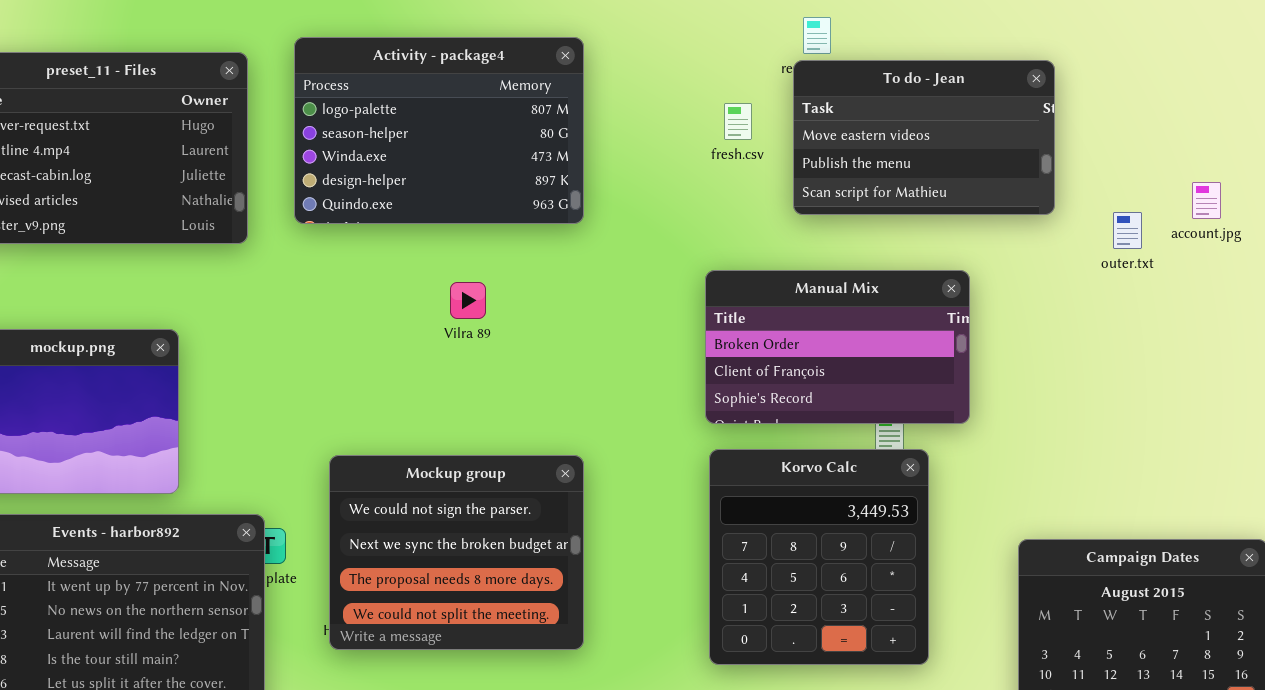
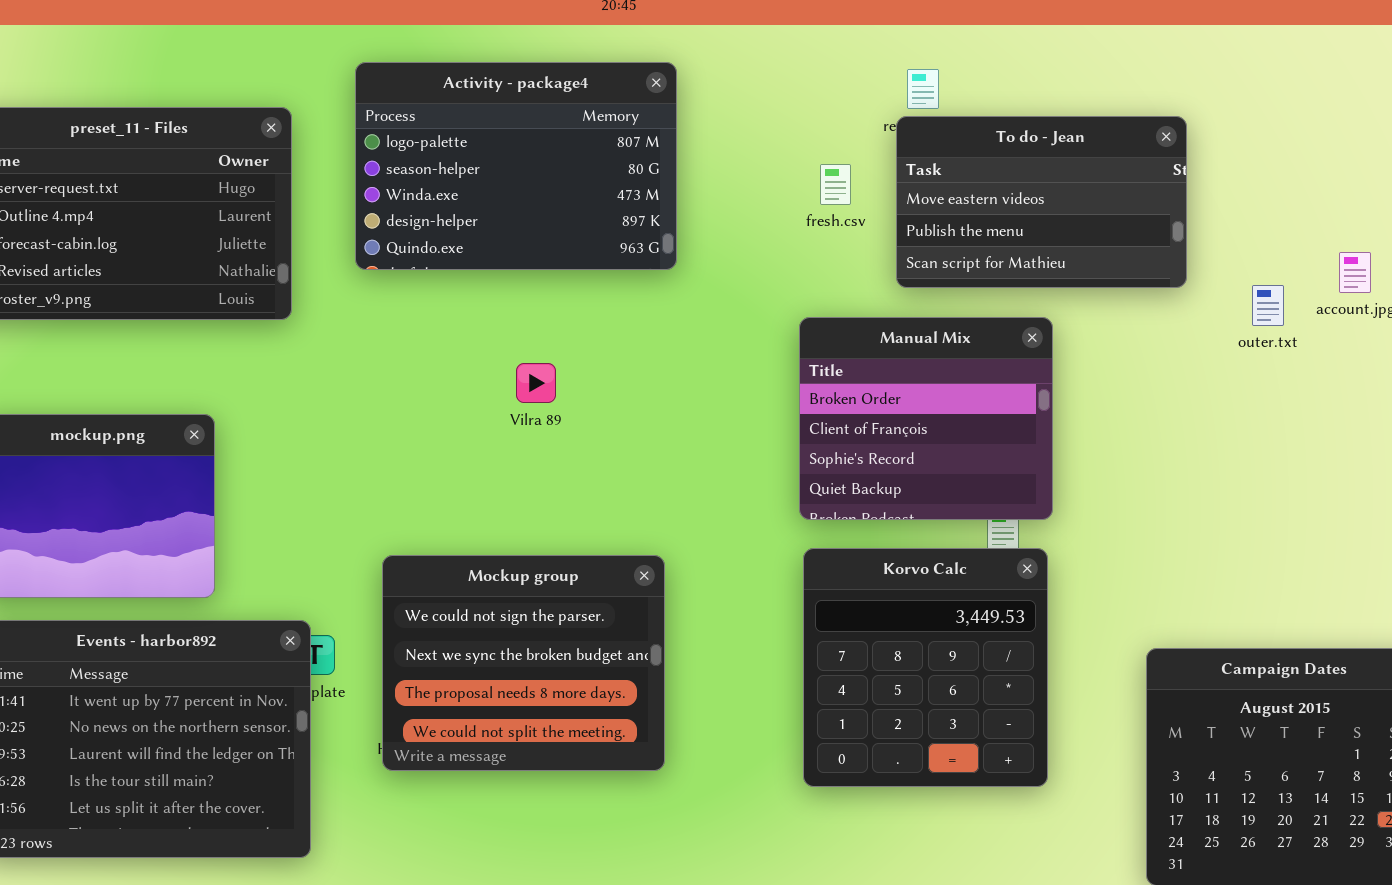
Activity - package4: [294,37,584,224] -> [355,62,677,270], moved
Manual Mix: [705,270,970,424] -> [799,317,1053,520], resized

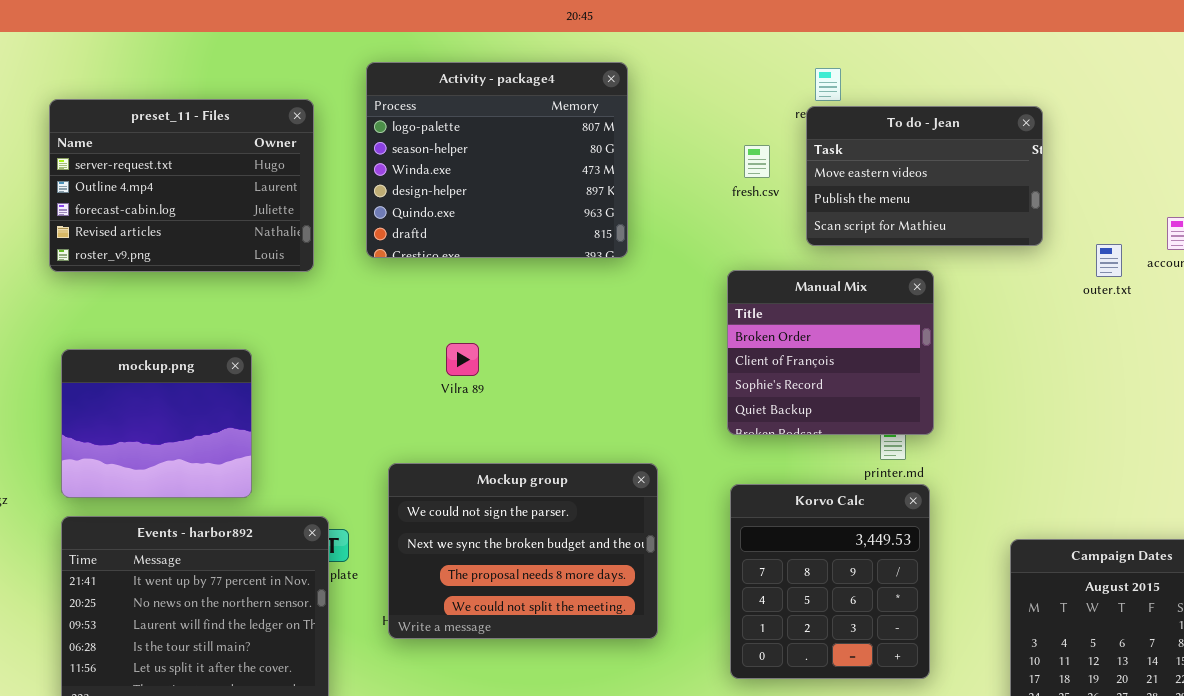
Activity - package4: [355,62,677,270] -> [366,62,628,258], resized
Vilra 89: [516,363,556,403] -> [446,343,479,376], moved
Korvo Calc: [803,548,1048,787] -> [730,484,930,679], moved
Mockup group: [382,555,665,771] -> [388,463,658,639], resized

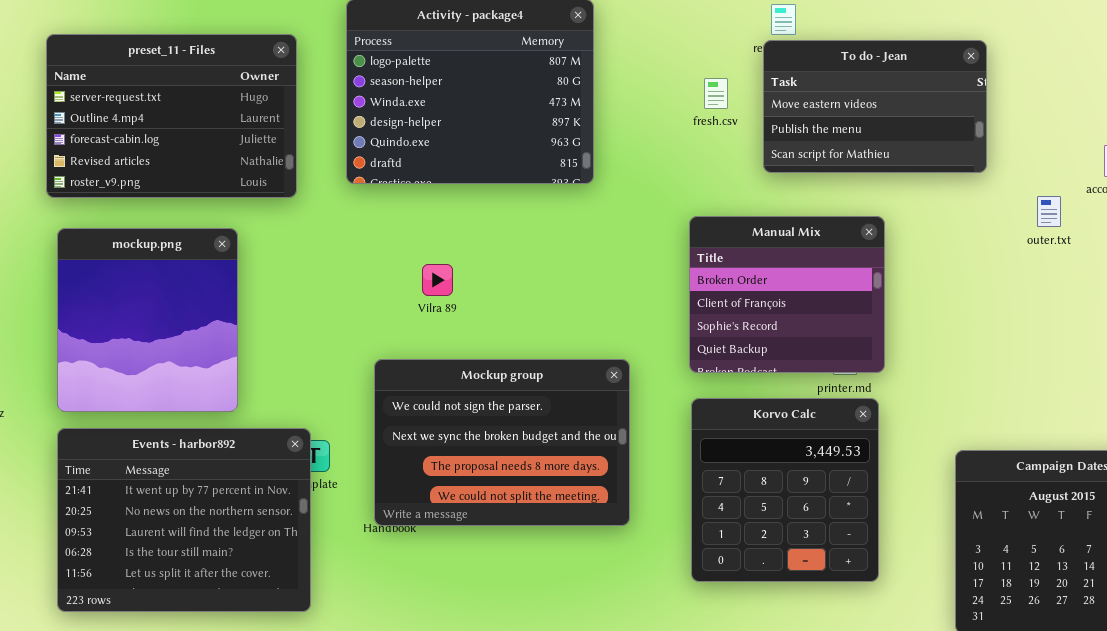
outer.txt: [1096,244,1122,277] -> [1037,196,1061,227], moved
Manual Mix: [727,270,934,435] -> [689,216,885,373], moved
mockup.png: [61,349,252,498] -> [57,228,238,412], resized
Mockup group: [388,463,658,639] -> [374,359,630,526], moved

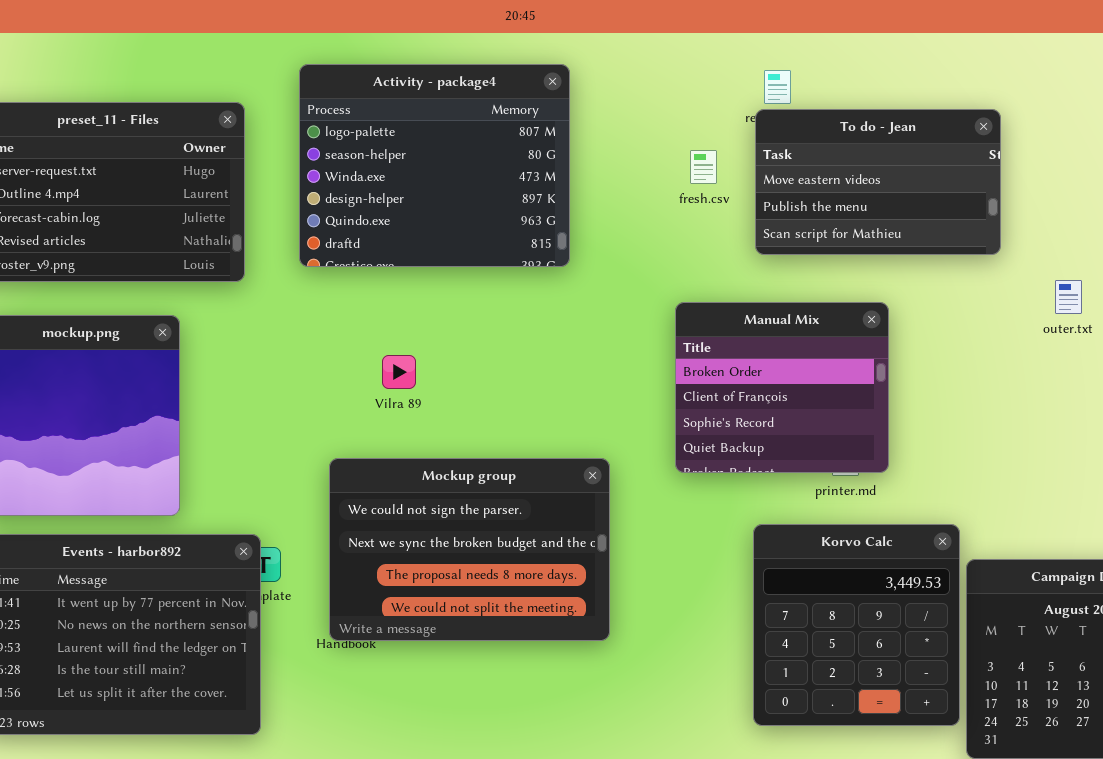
Korvo Calc: [691,398,879,582] -> [753,524,960,726], moved

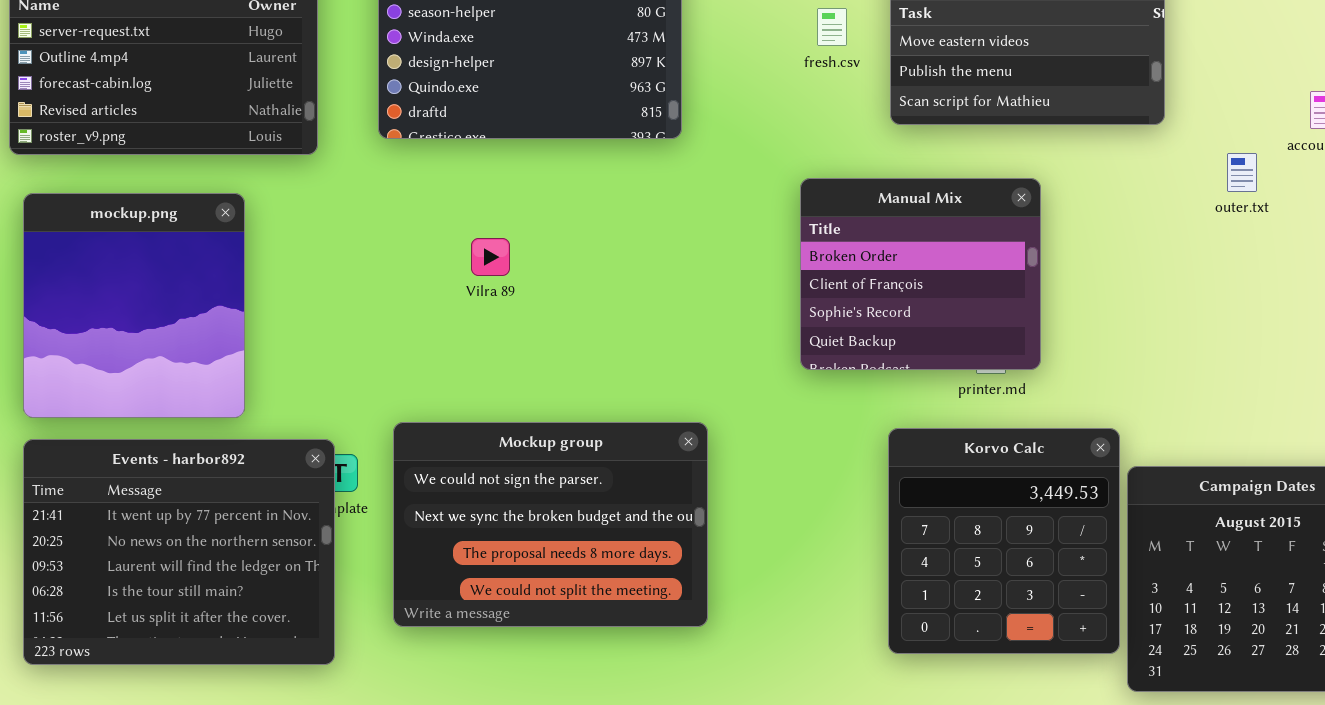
Mockup group: [329,458,610,641] -> [393,422,708,627], moved

